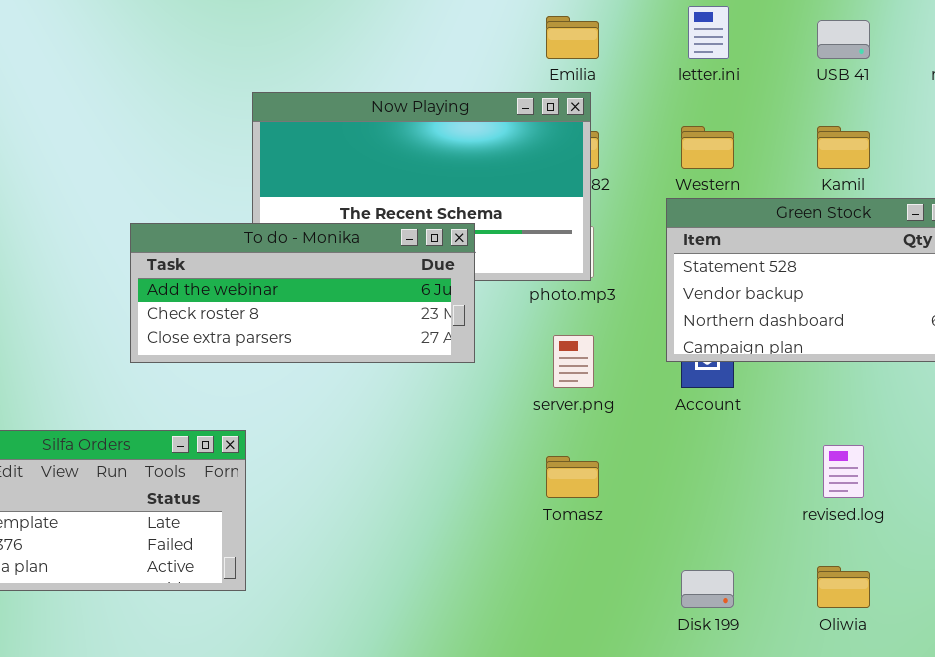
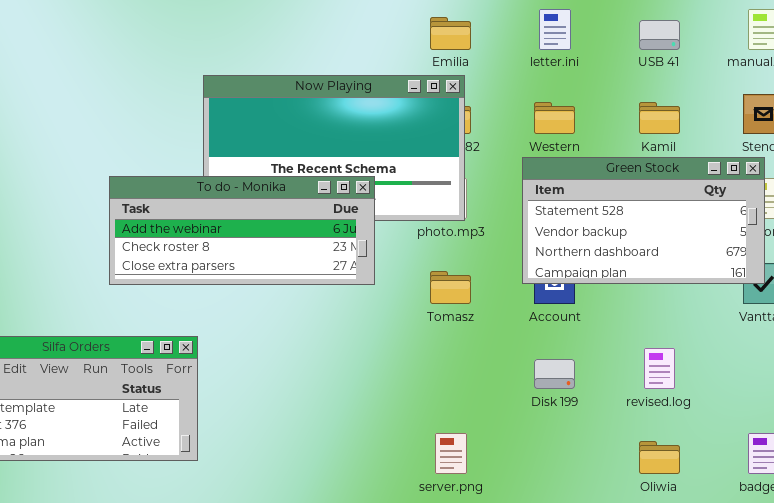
server.png: [553,335,594,388] -> [435,433,467,474], moved
Tomasz: [546,456,599,498] -> [430,271,471,304], moved
Disk 199: [681,570,734,608] -> [534,359,575,389], moved

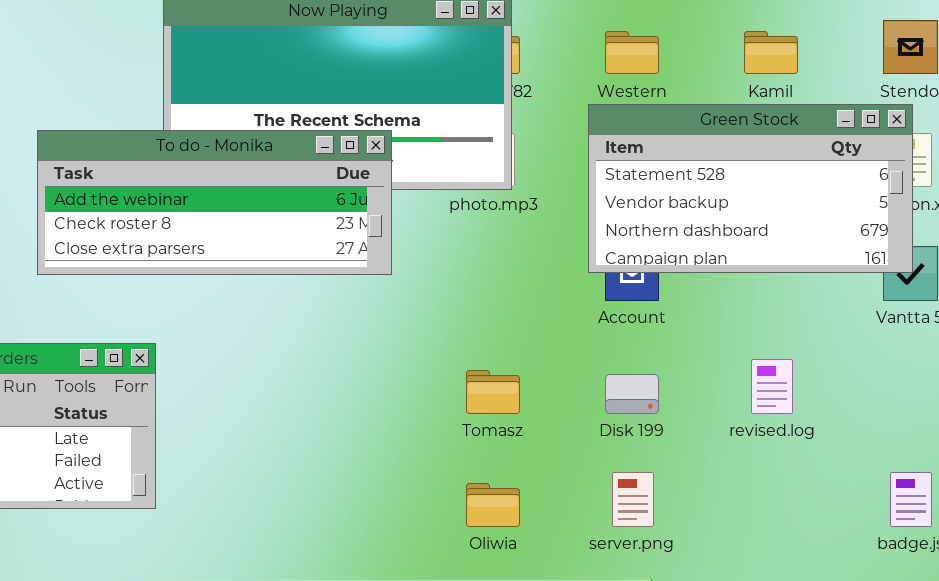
Tomasz: [430,271,471,304] -> [466,370,520,414], moved
server.png: [435,433,467,474] -> [612,472,654,527], moved
Oliwia: [639,441,680,474] -> [466,483,520,527], moved

